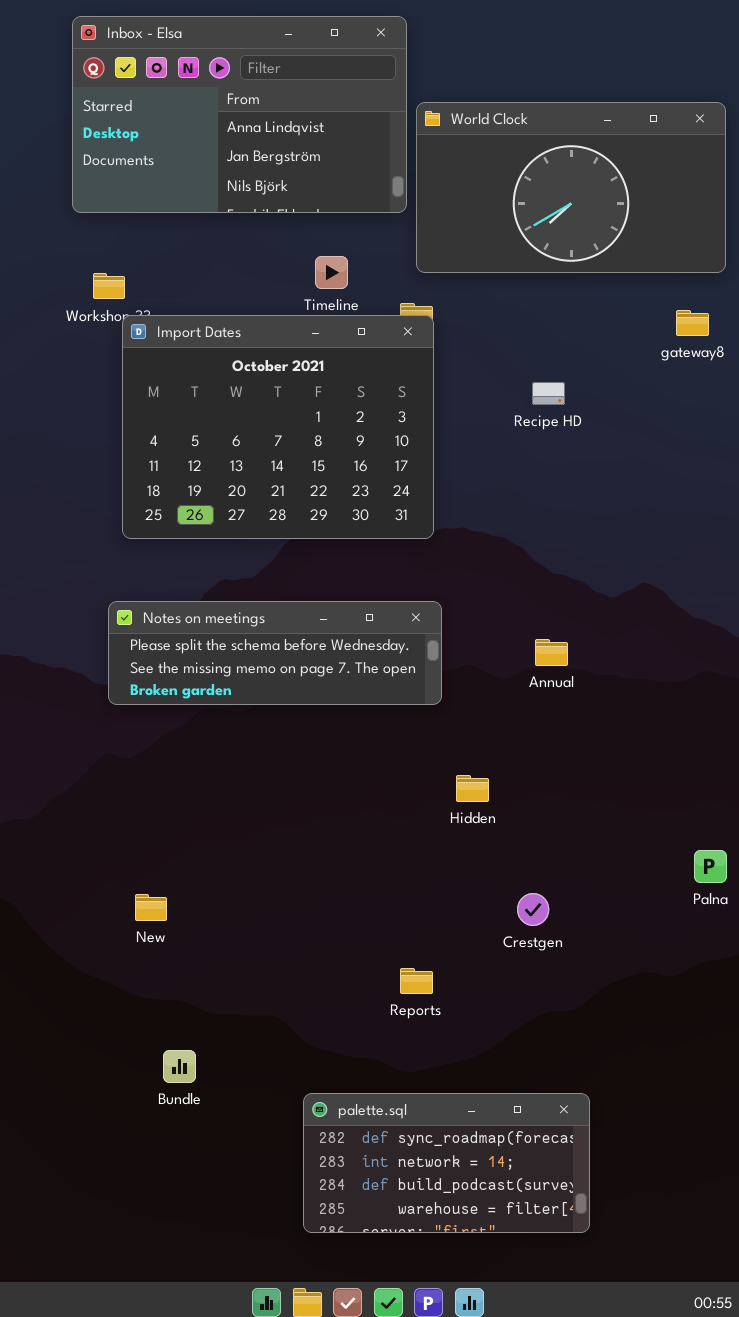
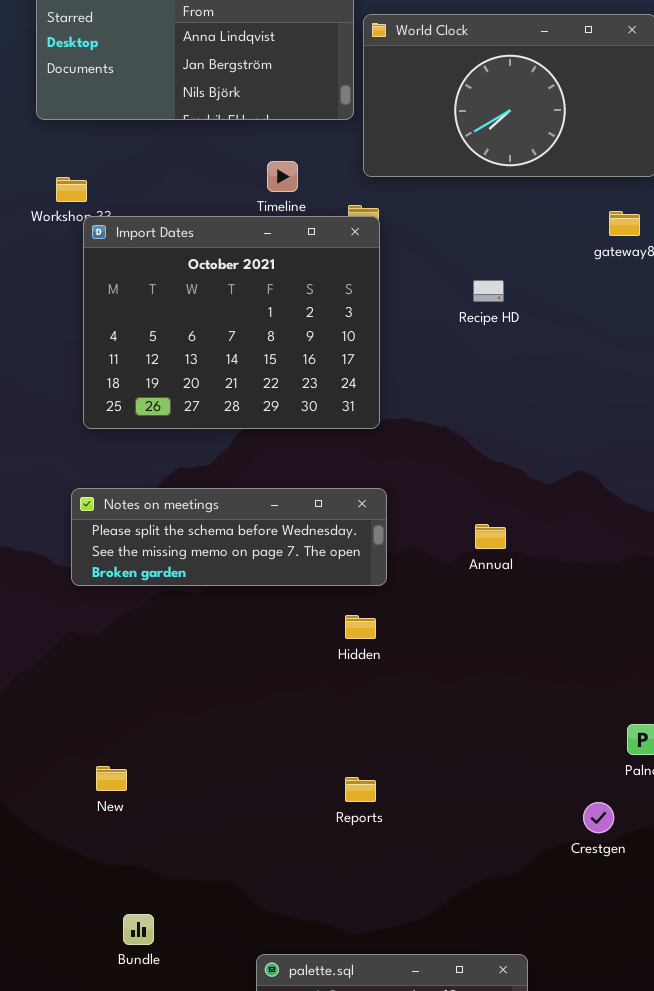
Hidden: [456,775,489,802] -> [345,615,376,639], moved
Crestgen: [517,893,549,926] -> [583,802,614,833], moved
Reports: [400,968,433,994] -> [345,777,376,802], moved

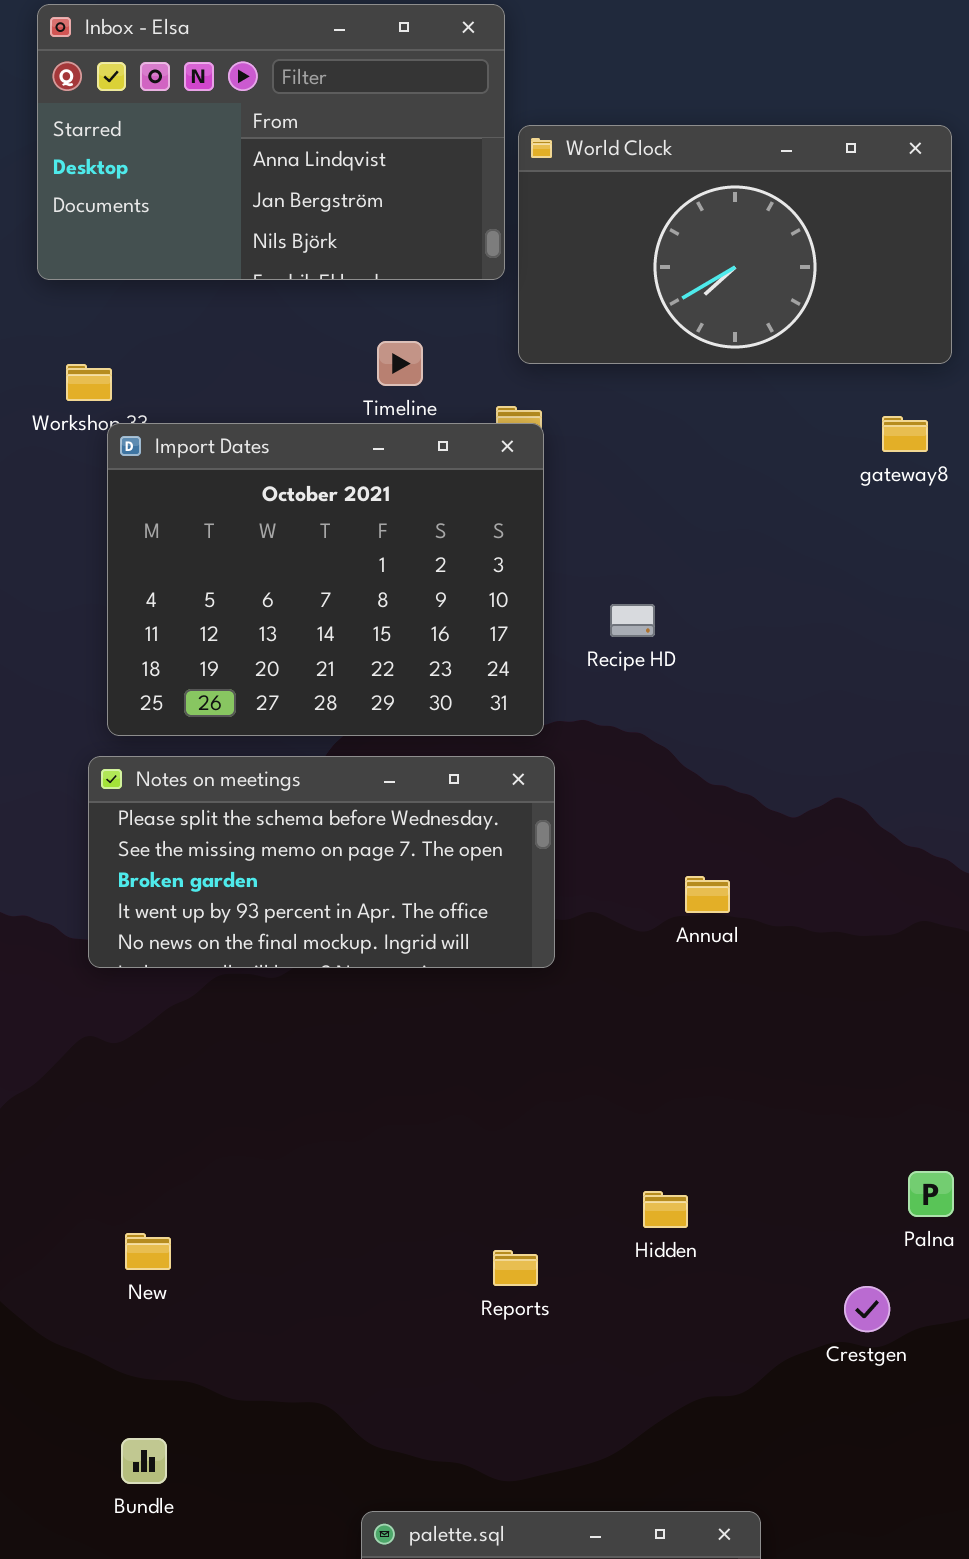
Recipe HD: [473,280,504,302] -> [610,604,655,637], moved
Notes on meetings: [71,488,387,586] -> [88,756,555,968], resized
Hidden: [345,615,376,639] -> [643,1191,688,1228], moved
Bundle: [123,914,154,945] -> [121,1438,167,1484], moved

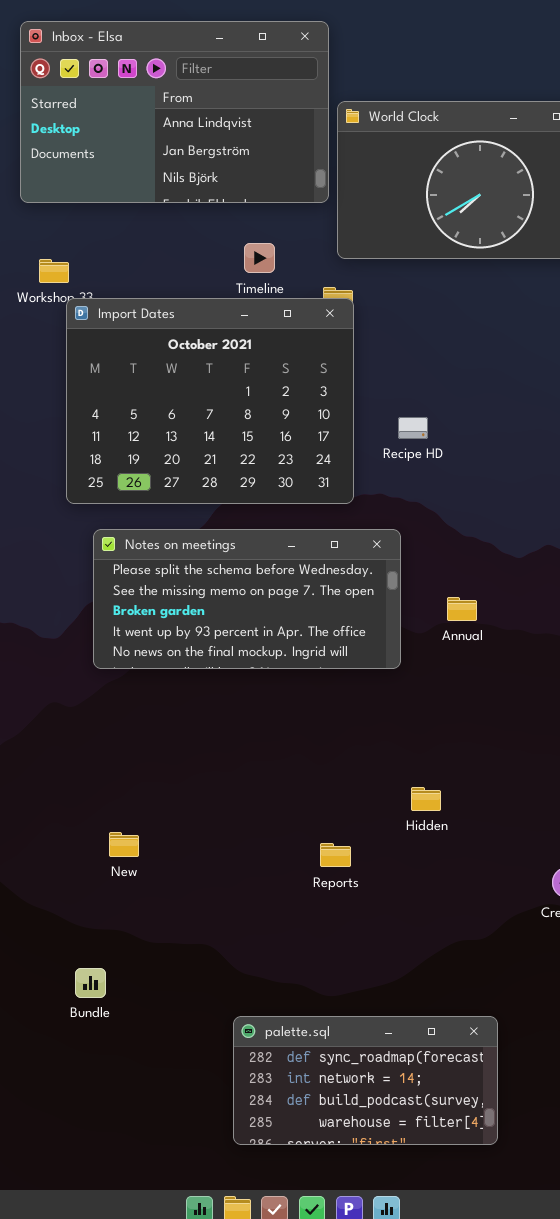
Notes on meetings: [88,756,555,968] -> [93,529,401,669], moved
Hidden: [643,1191,688,1228] -> [411,787,441,811], moved
New: [125,1233,171,1270] -> [109,832,139,857], moved

